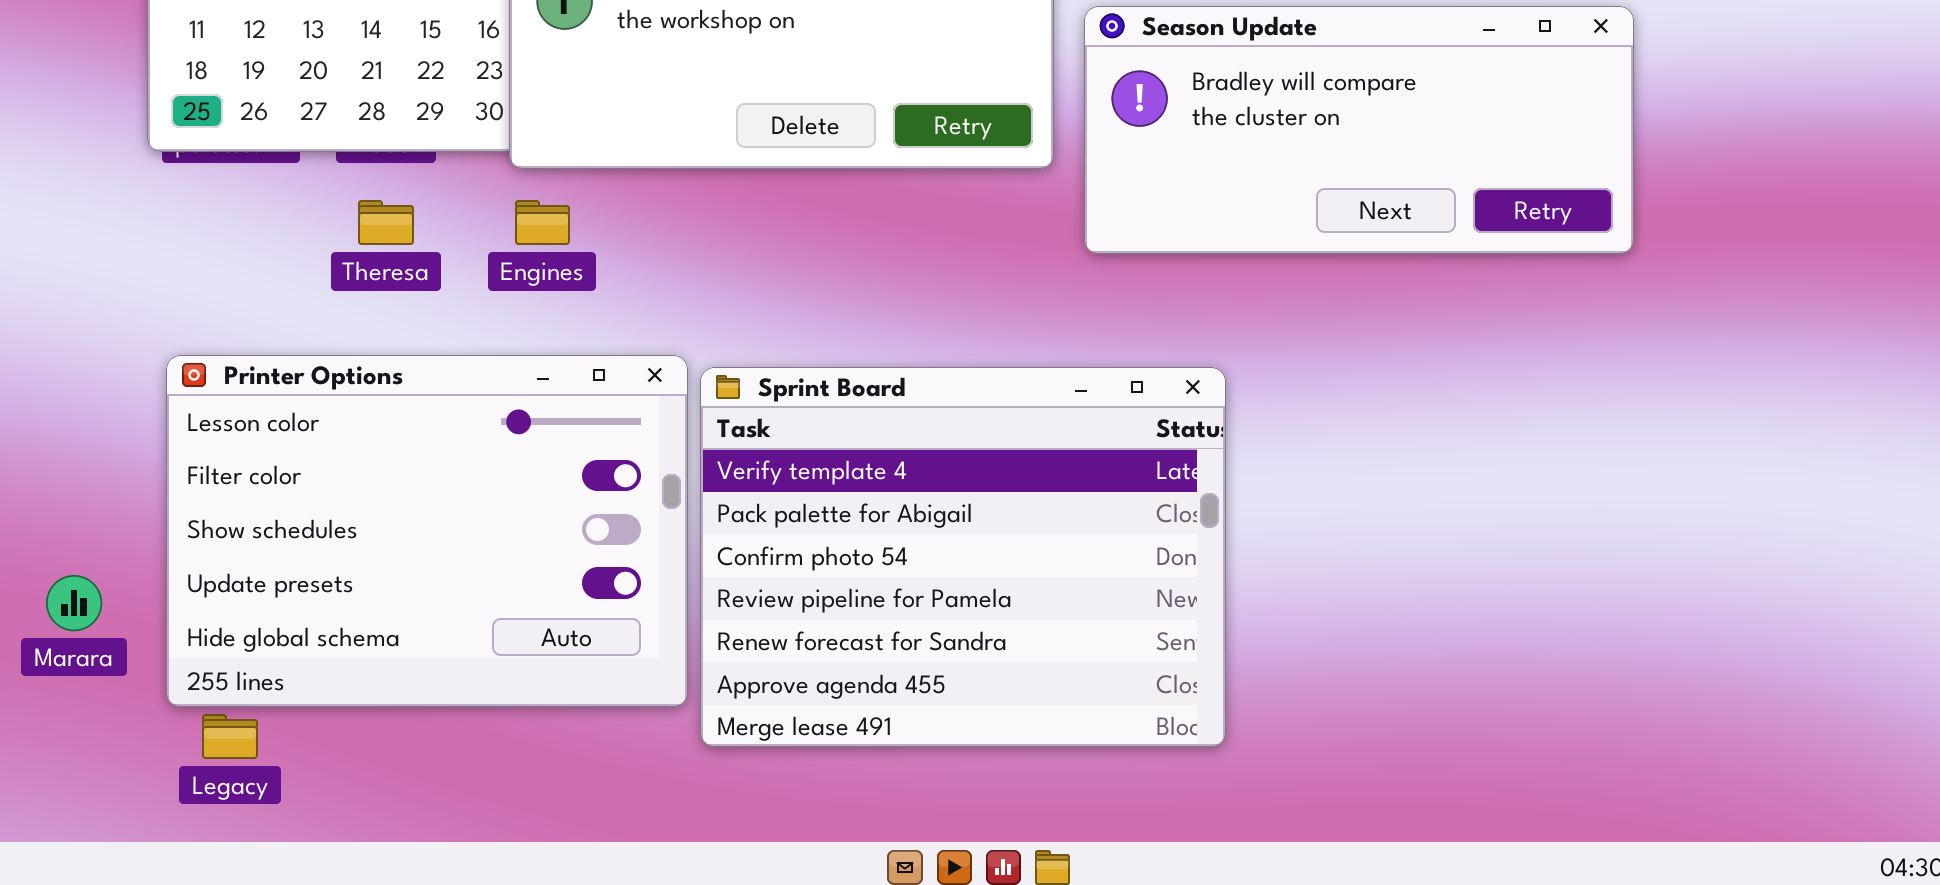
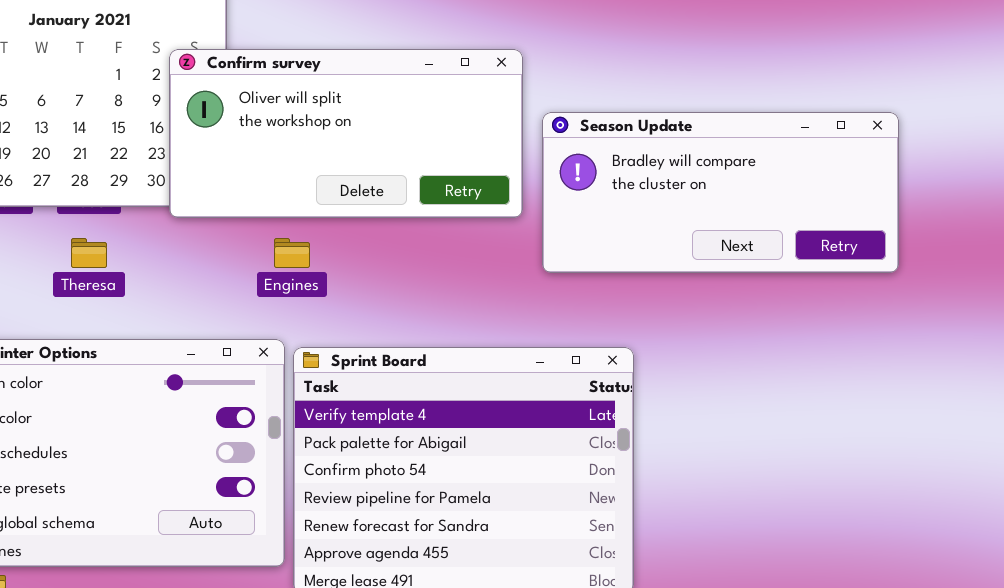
Engines: [515,200,570,245] -> [274,238,310,268], moved

